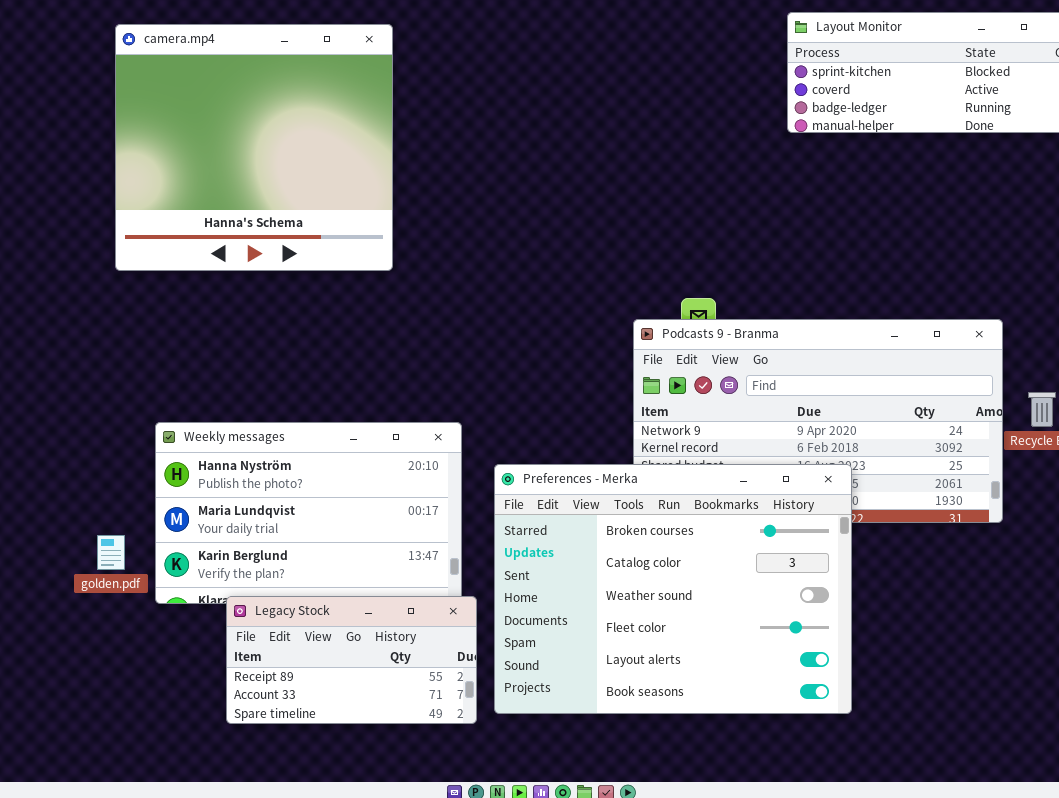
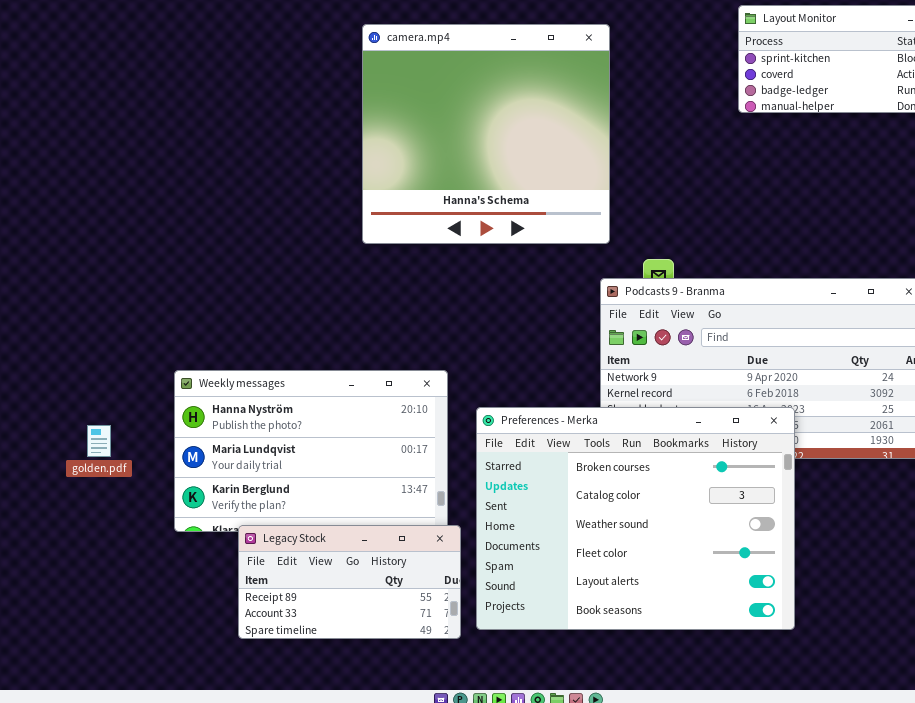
camera.mp4: [115,24,393,271] -> [362,24,610,244], moved
golden.pdf: [97,535,125,570] -> [87,425,111,457], moved

